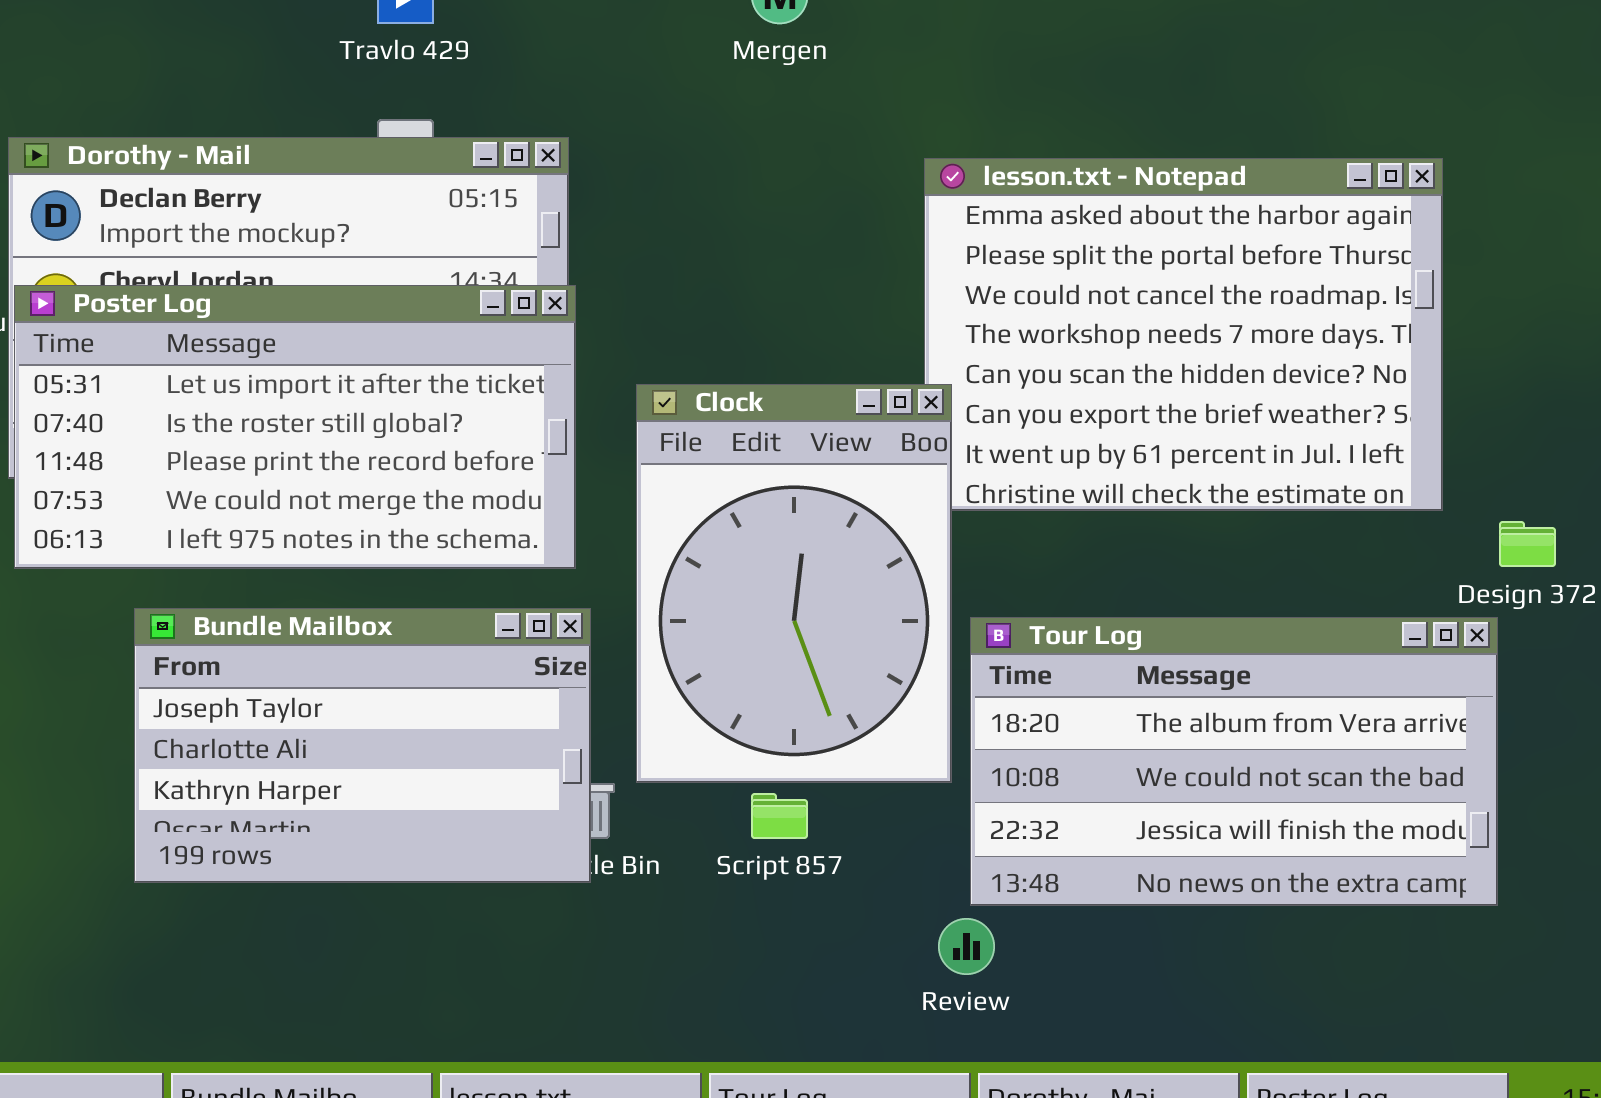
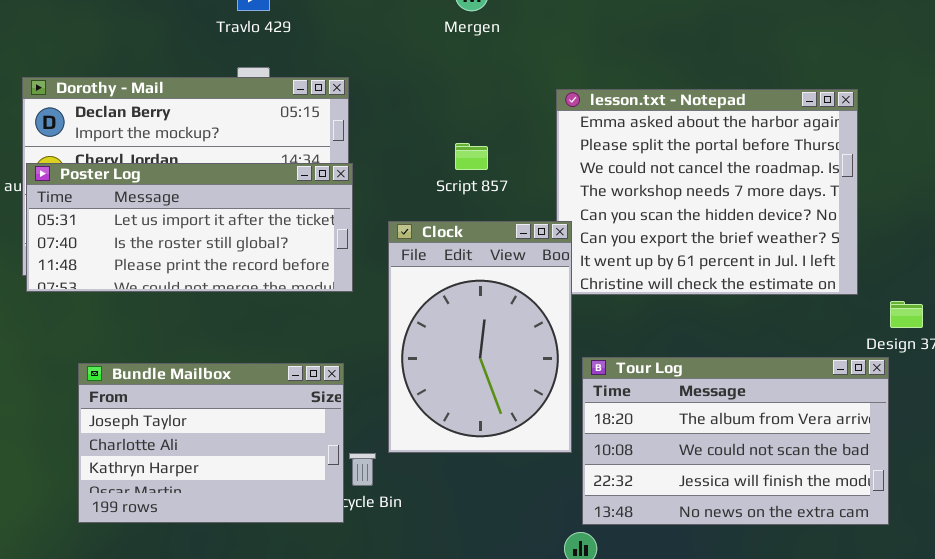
Poster Log: [14,285,576,569] -> [26,163,353,292], resized
Bundle Mailbox: [134,608,591,883] -> [78,363,344,523], moved
Script 857: [751,793,808,839] -> [455,143,488,170], moved

